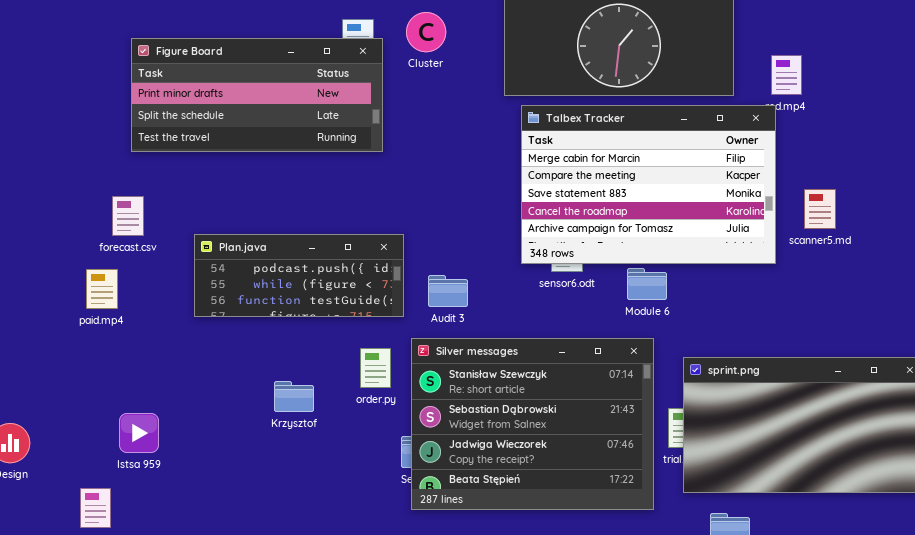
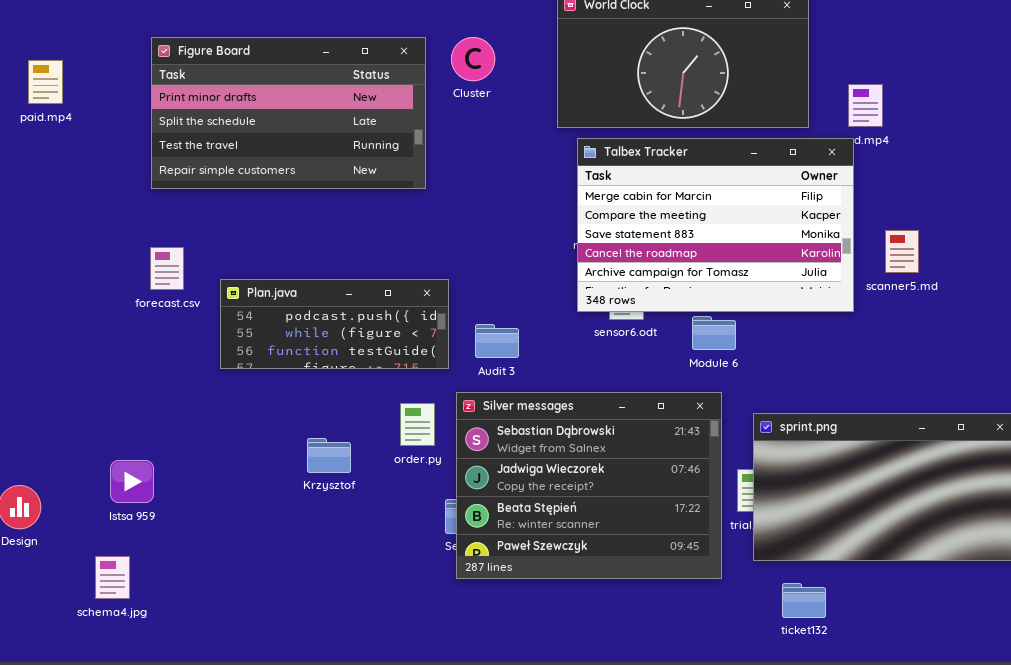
Figure Board: [131,38,383,152] -> [151,37,426,189], resized
forecast.csv: [112,196,144,236] -> [150,247,184,290], moved
paid.mp4: [86,269,118,309] -> [28,60,63,104], moved
Silver messages: [411,338,654,510] -> [456,392,722,579], scrolled down 1 row
Istsa 959: [119,413,159,453] -> [110,460,154,503], moved

